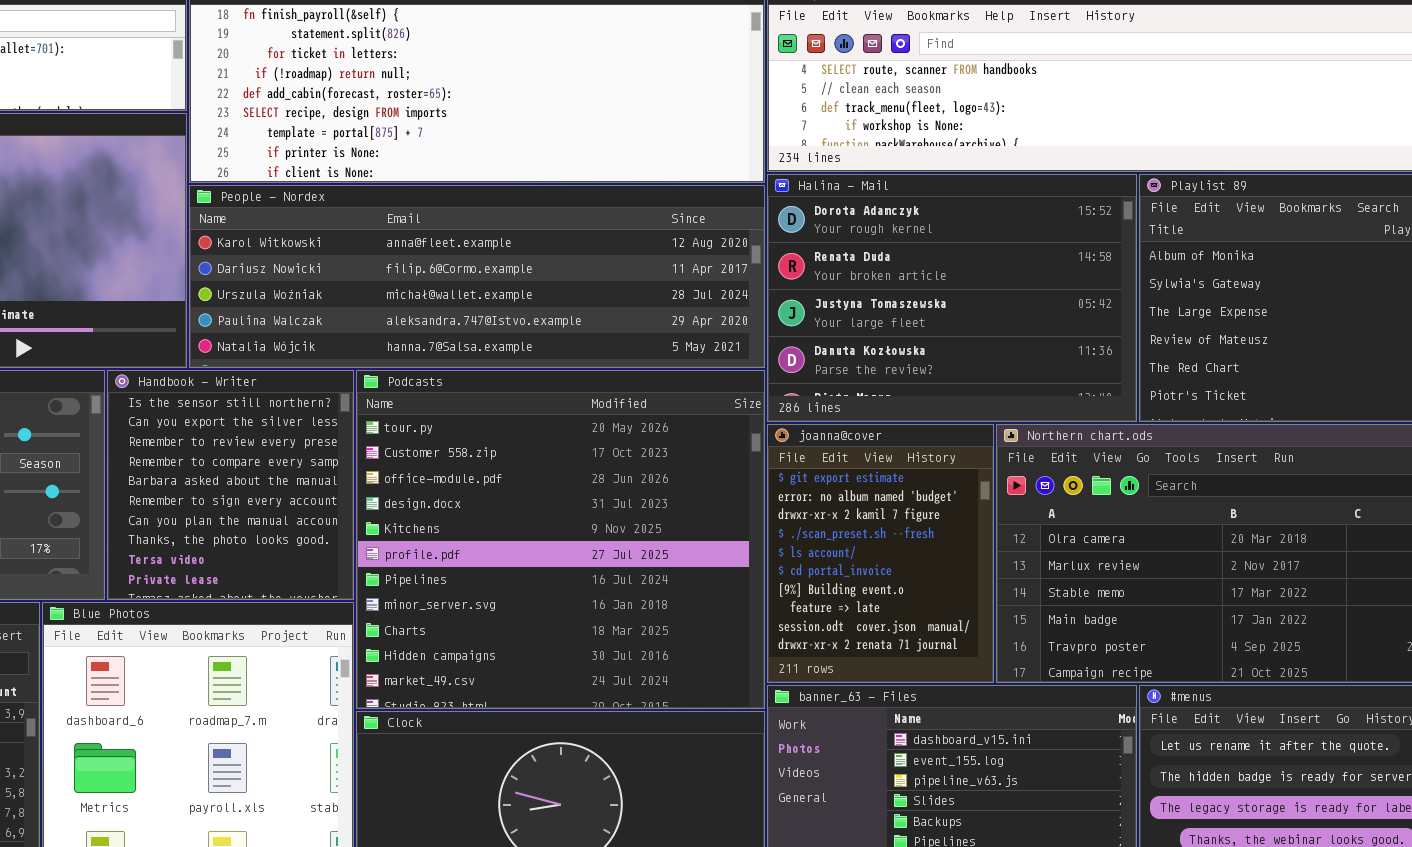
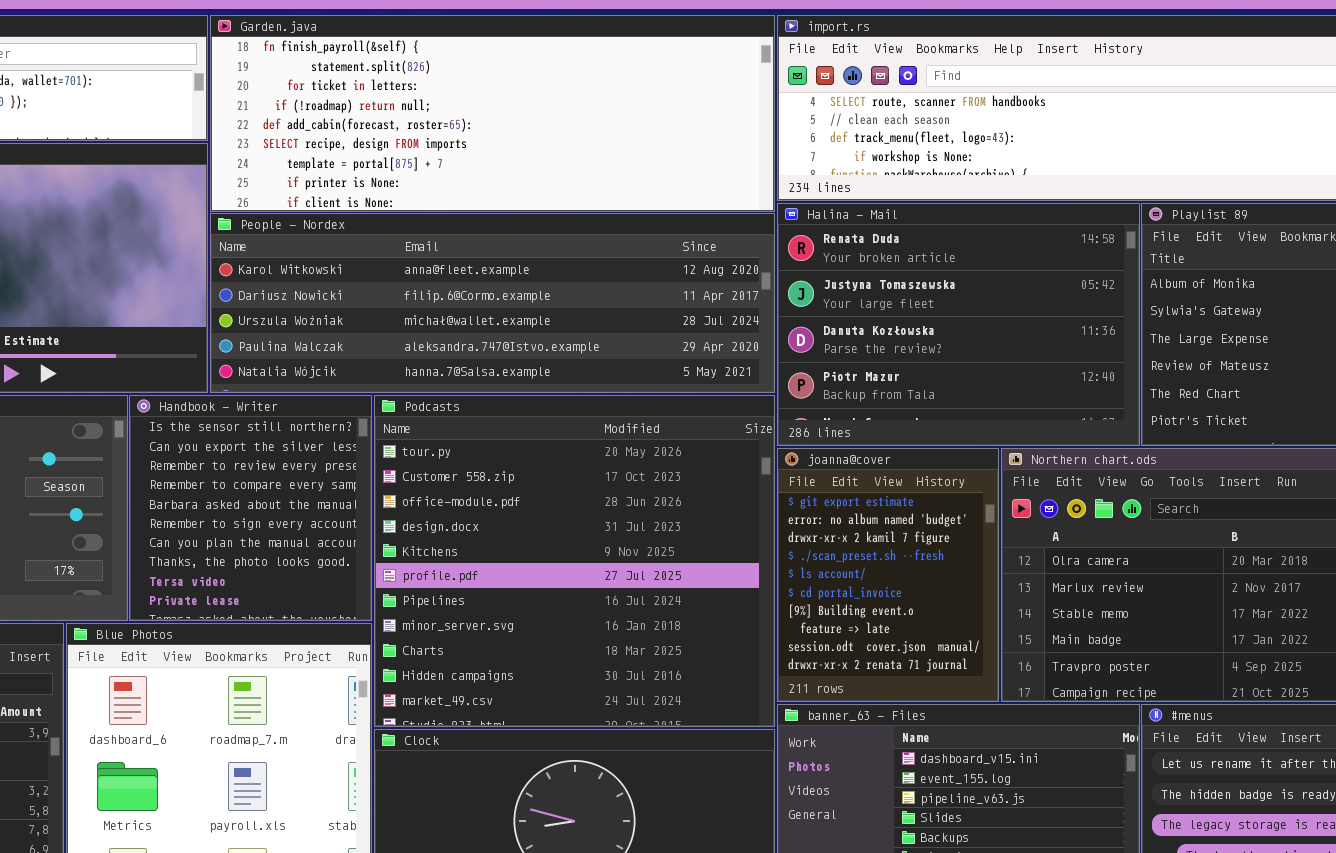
Halina - Mail: [767,174,1137,422] -> [777,203,1140,446], scrolled down 1 row

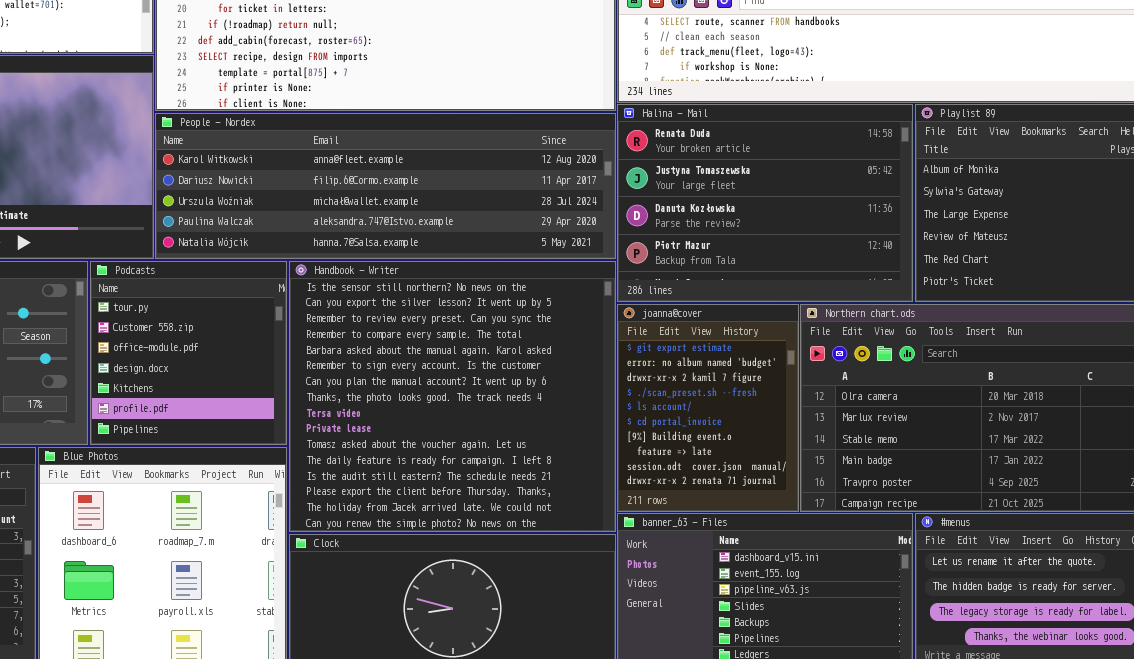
Handbook - Writer: [129,395,372,621] -> [289,261,616,532], moved, resized
Podcasts: [374,395,775,727] -> [90,261,287,445], moved, resized

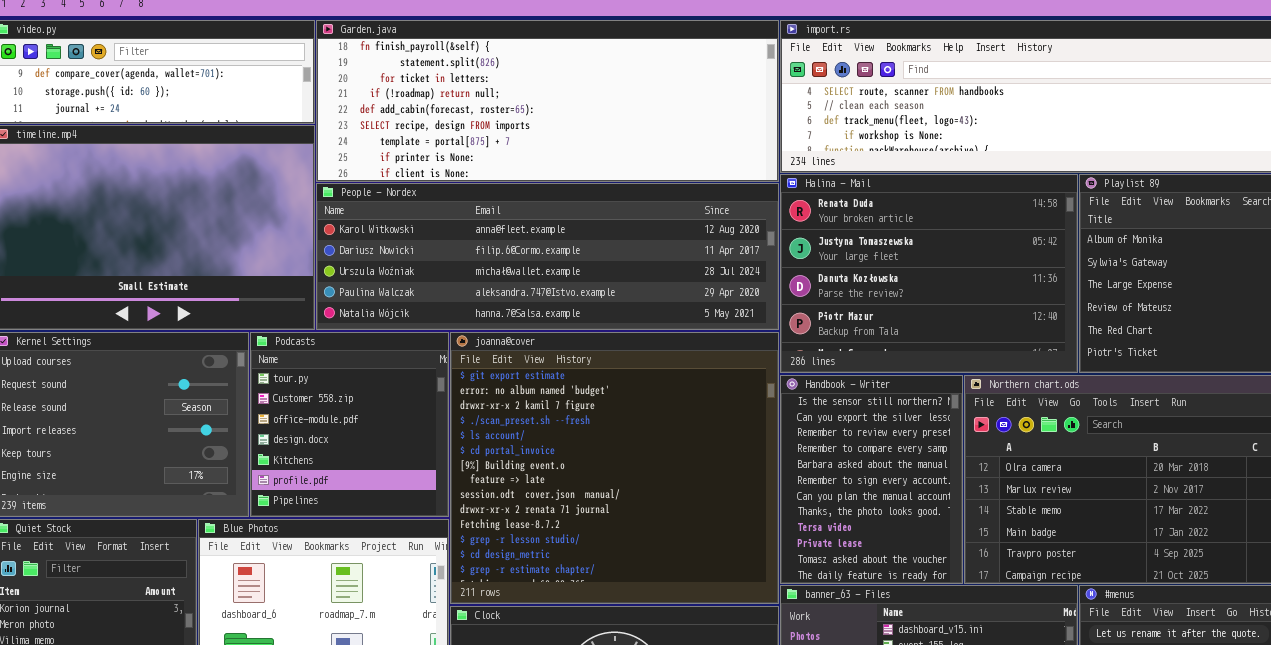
Handbook - Writer: [289,261,616,532] -> [780,375,963,584], moved, resized
joanna@cover: [617,304,799,512] -> [450,332,779,604], moved, resized

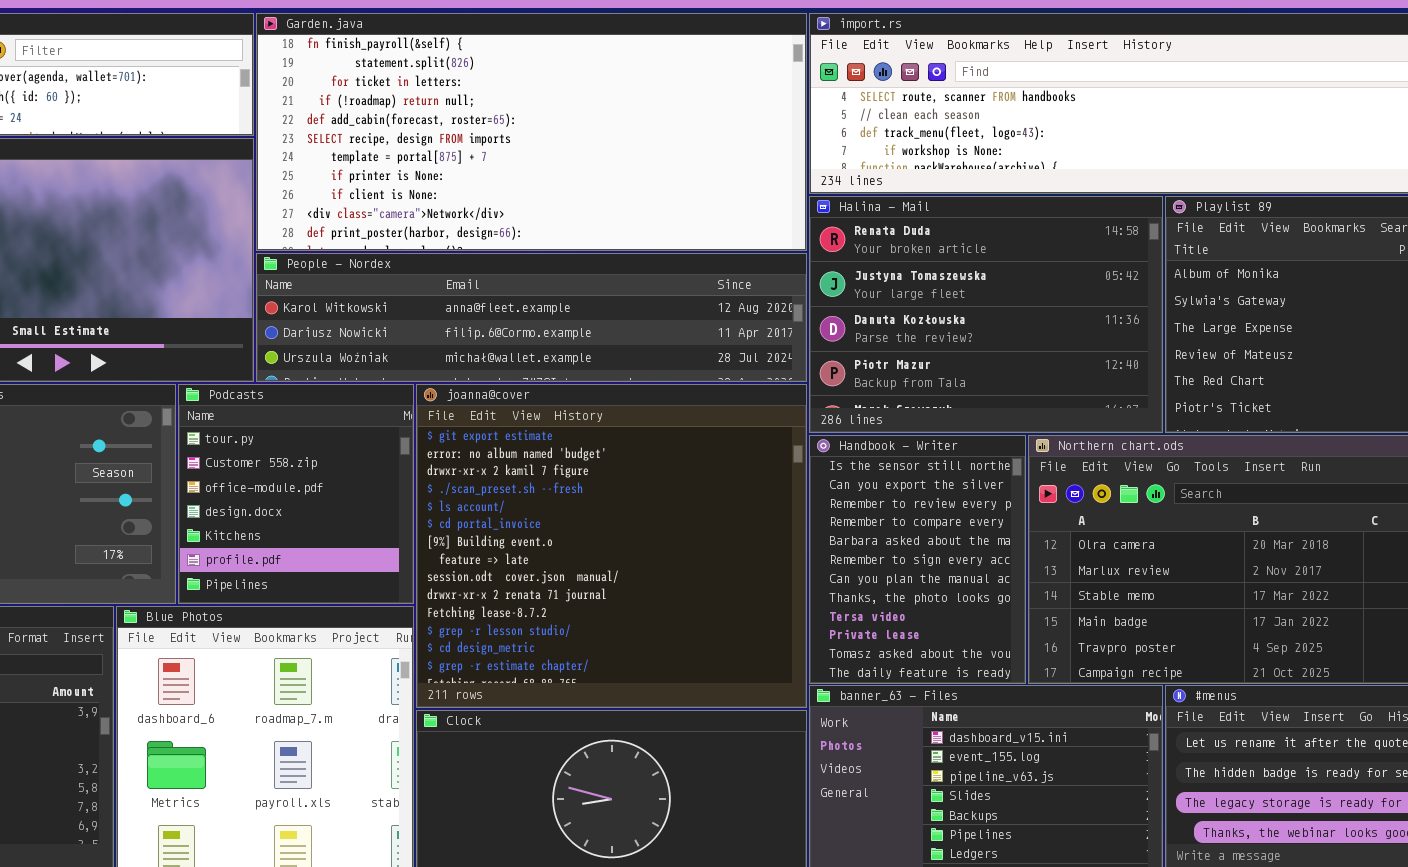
Garden.java: [316,20,779,182] -> [256,13,807,251], resized
People - Nordex: [316,183,779,330] -> [256,253,807,382], resized

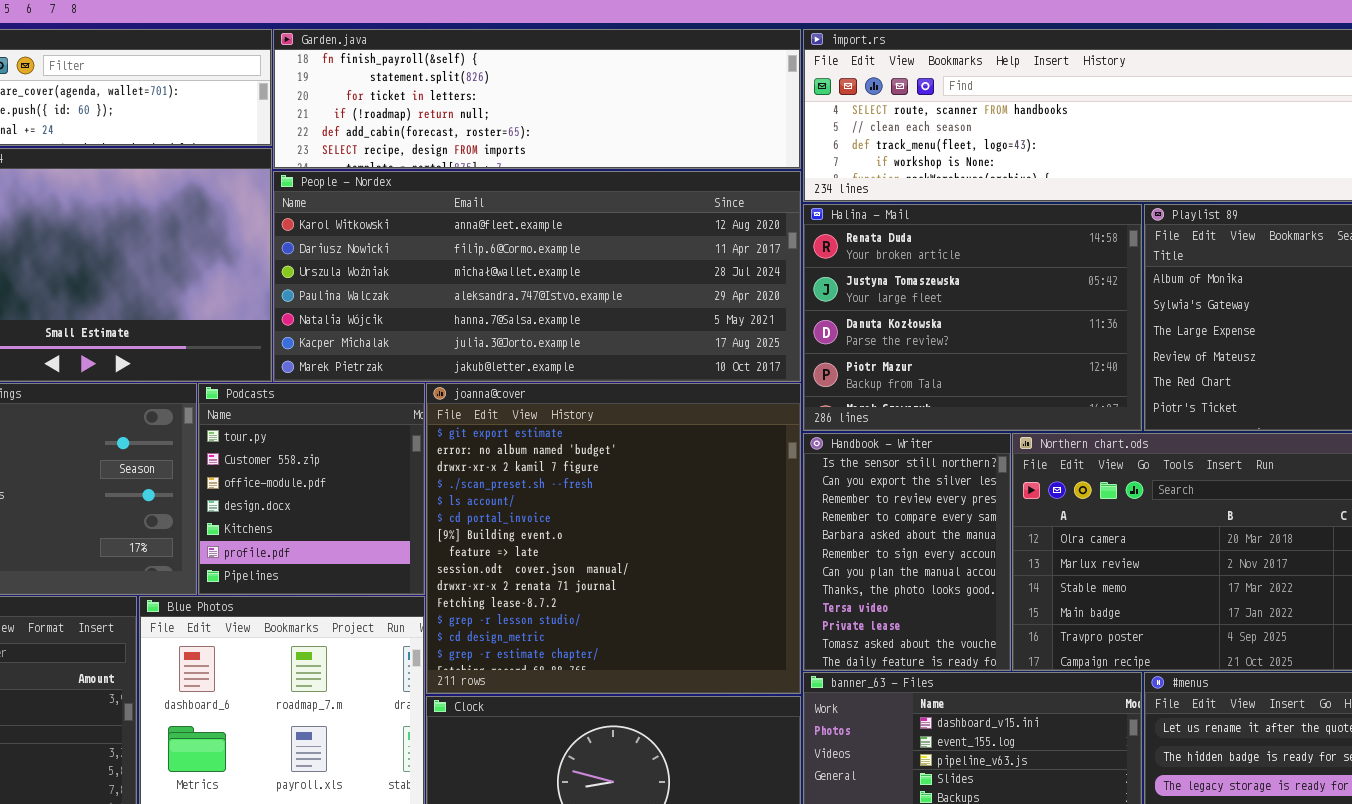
Garden.java: [256,13,807,251] -> [273,29,801,169], resized
People - Nordex: [256,253,807,382] -> [273,171,801,382], resized

